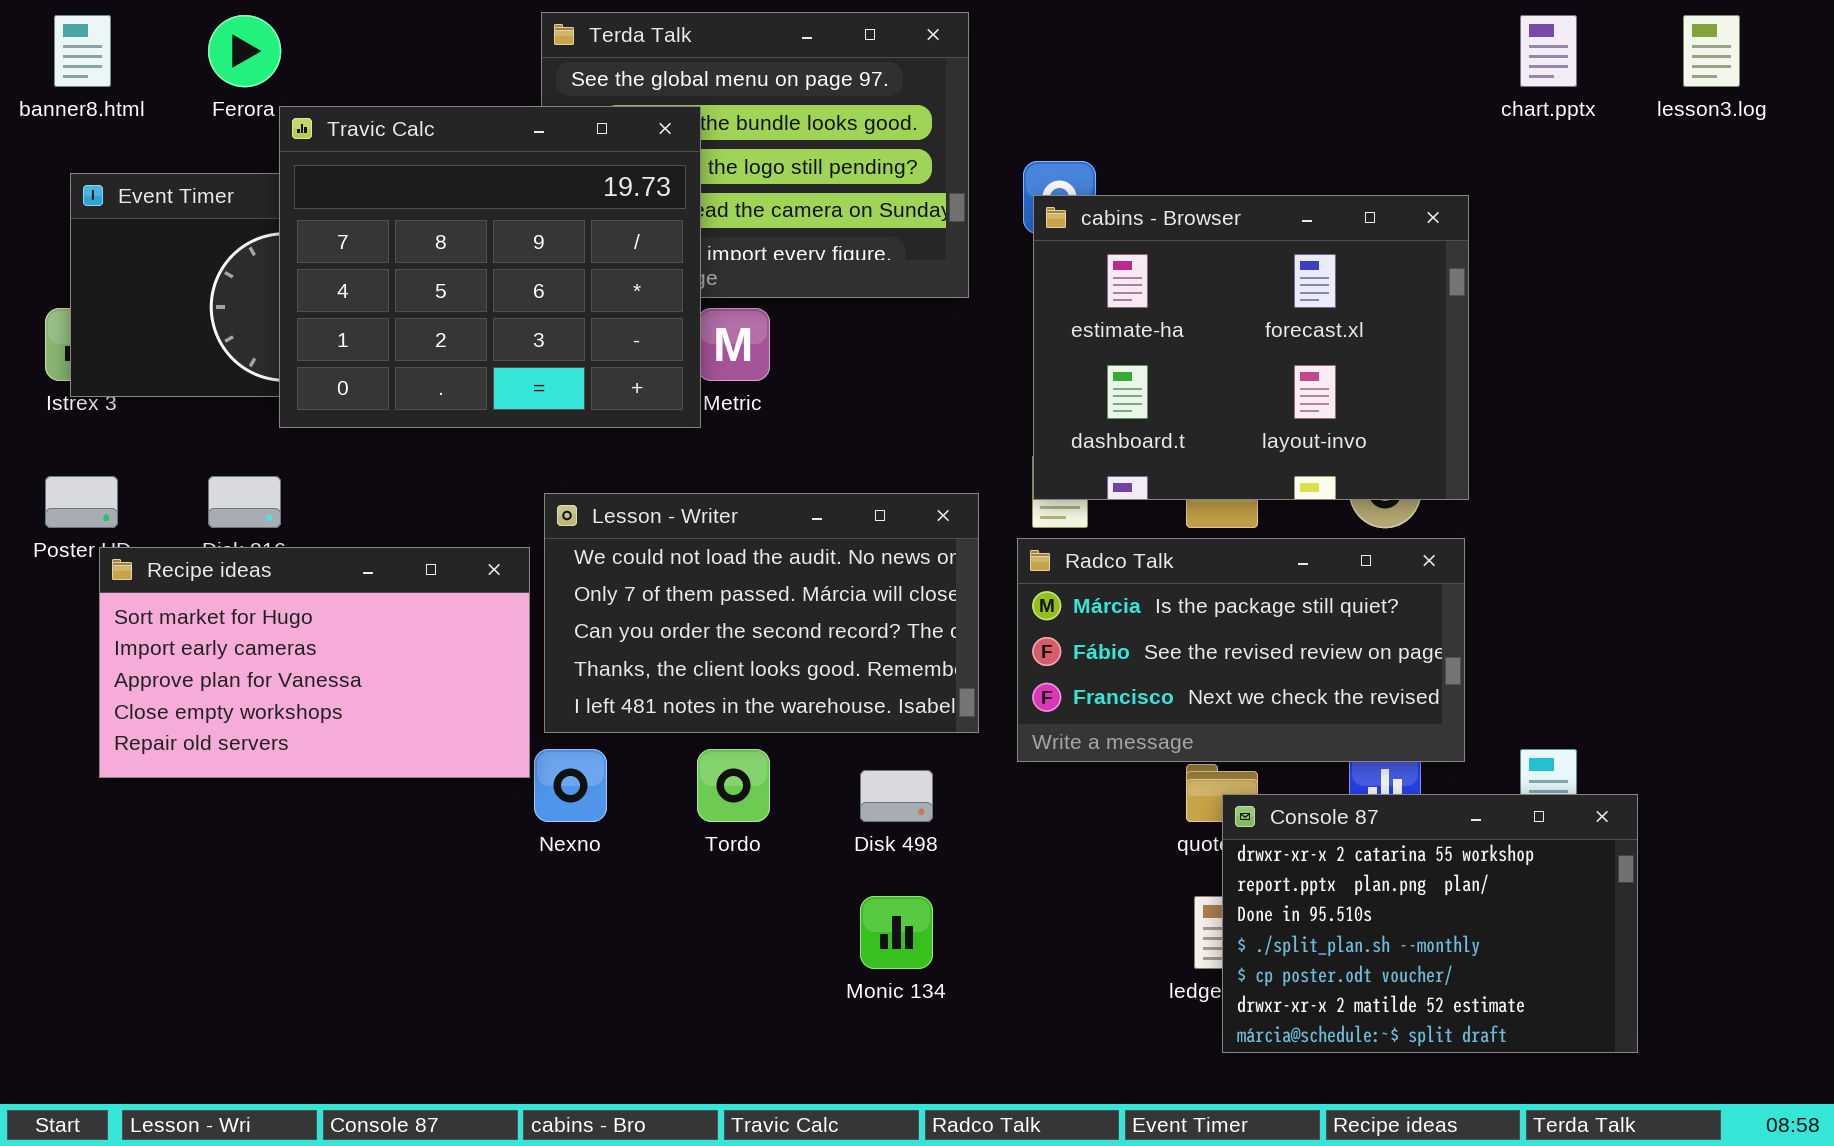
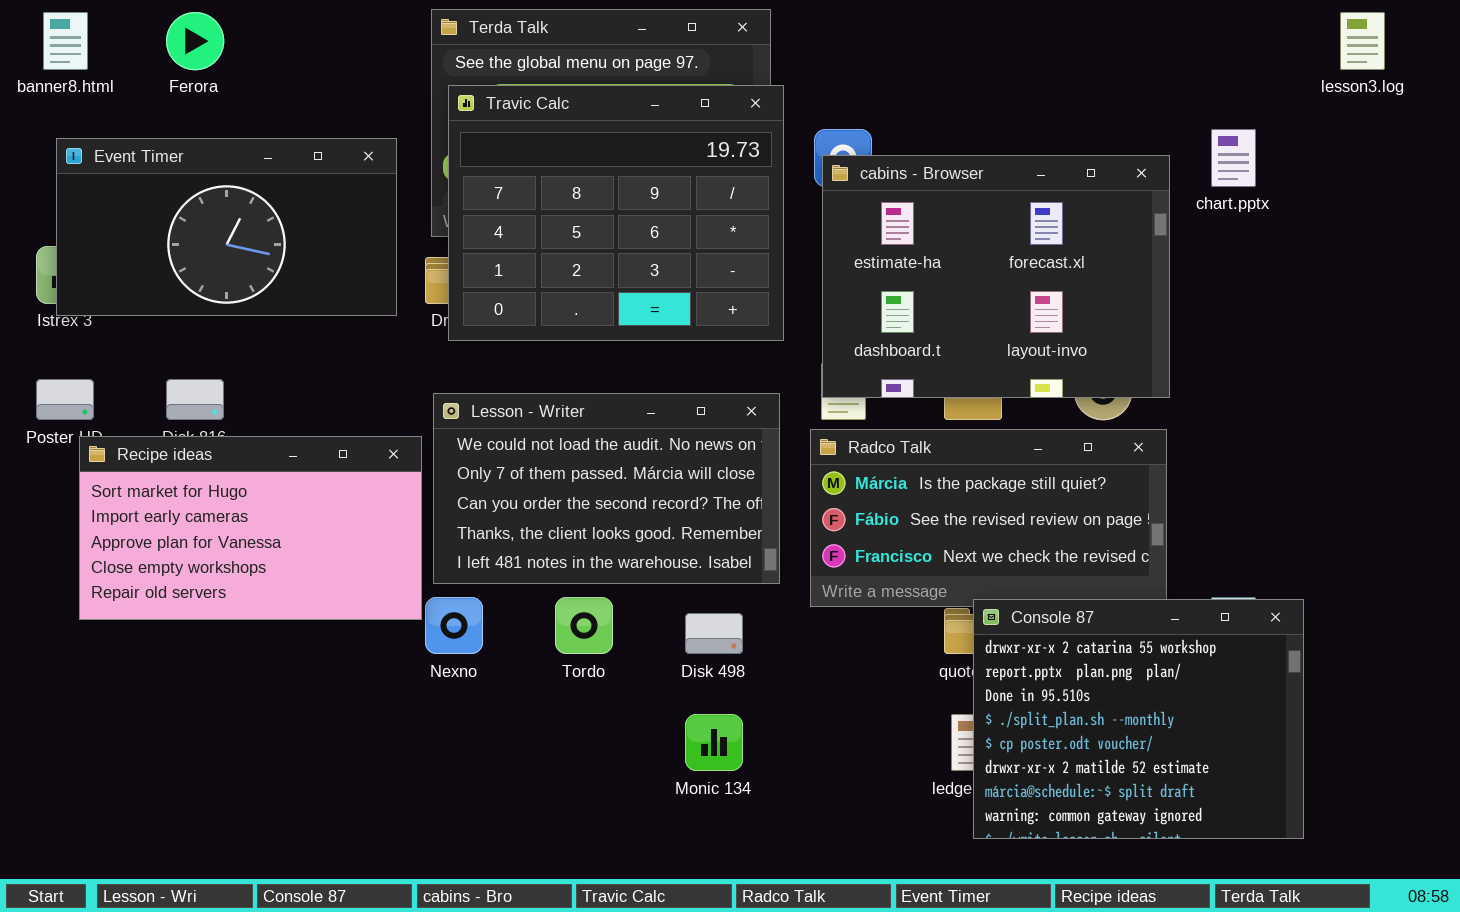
chart.pptx: [1520,15,1577,87] -> [1211,129,1256,187], moved
Travic Calc: [279,106,701,428] -> [448,85,784,341], moved
Console 87: [1222,794,1638,1053] -> [973,599,1304,839], resized

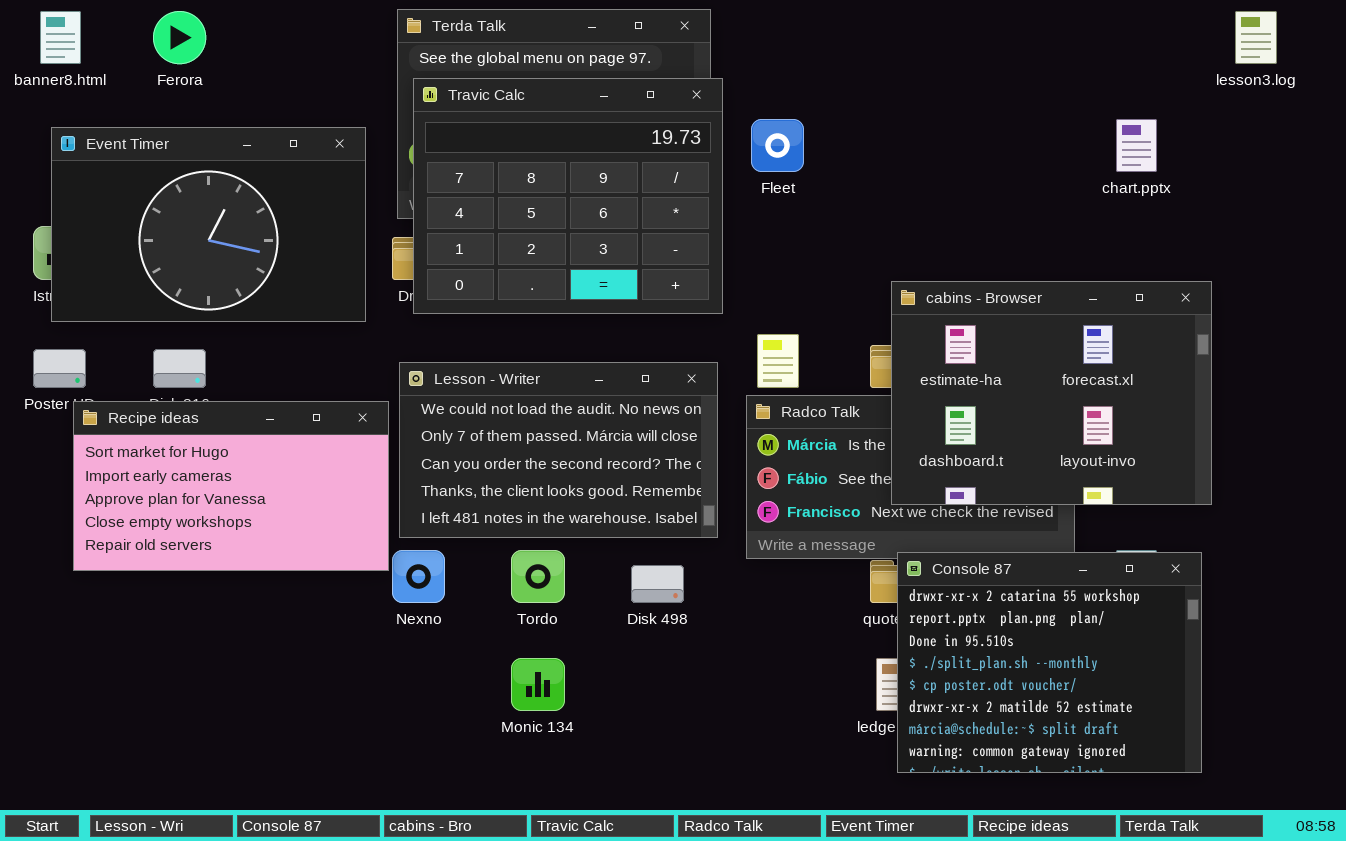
Event Timer: [56,138,397,316] -> [51,127,366,322], resized
cabins - Browser: [822,155,1170,398] -> [891,281,1212,505], moved
Monic 134: [685,714,743,771] -> [511,658,565,711], moved

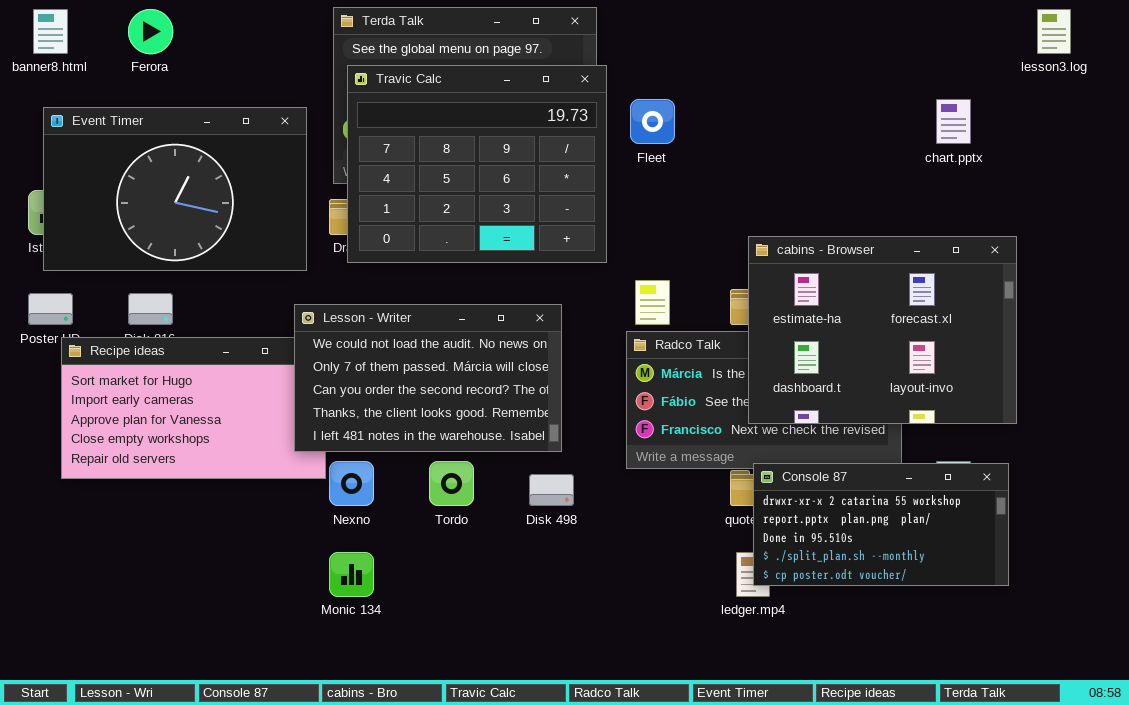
Lesson - Writer: [399,362,718,538] -> [294,304,562,452], moved
Console 87: [897,552,1202,773] -> [753,463,1009,586], resized
Monic 134: [511,658,565,711] -> [329,552,374,597], moved

